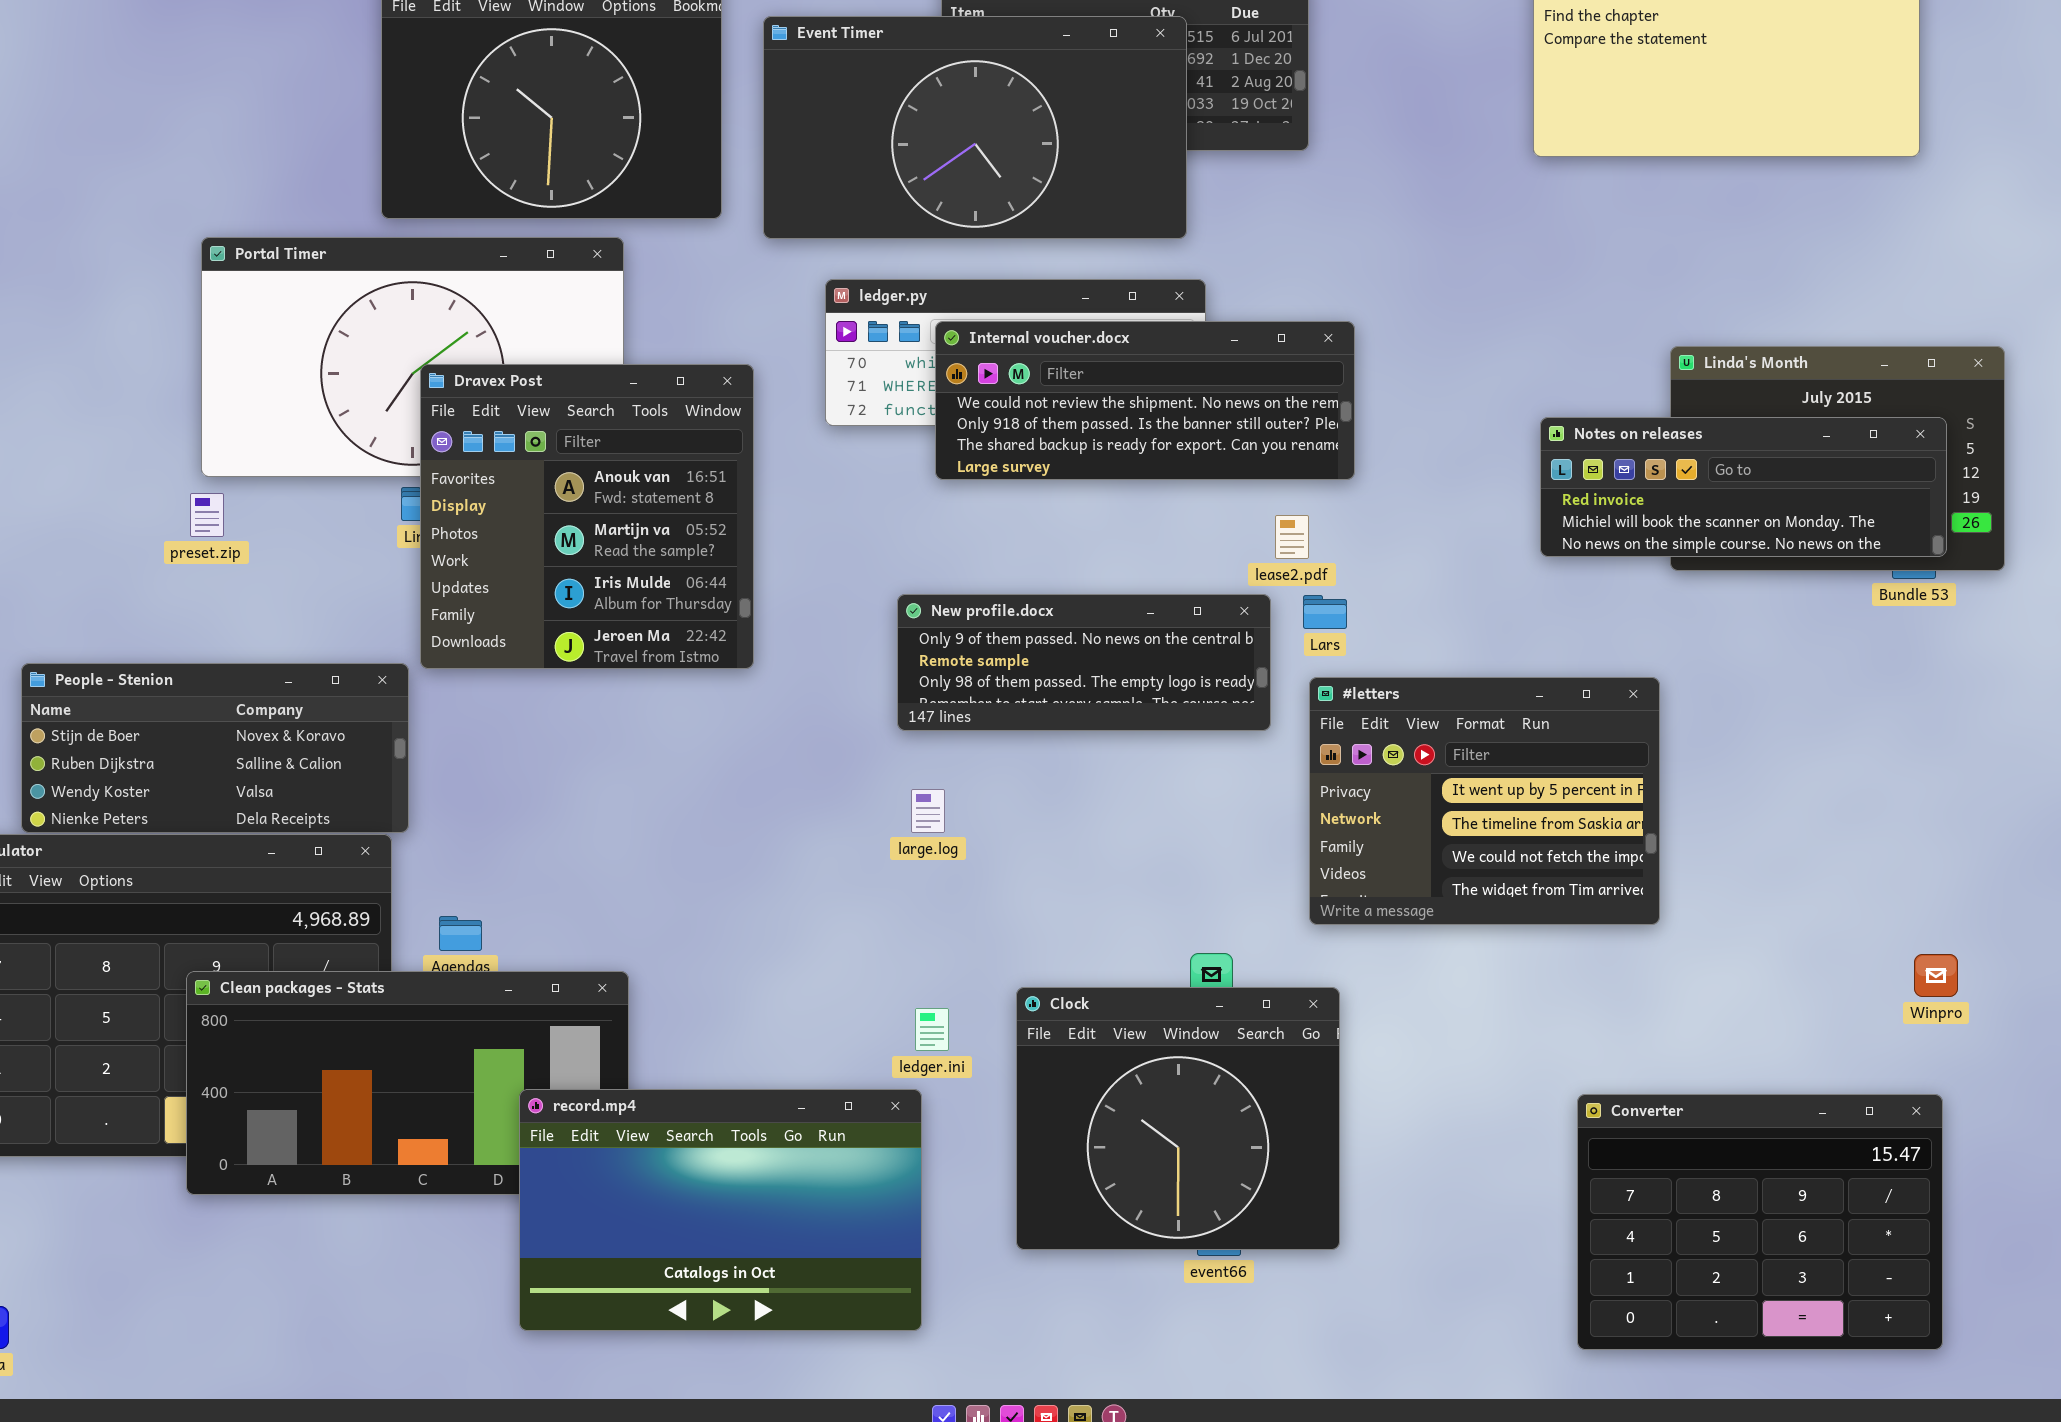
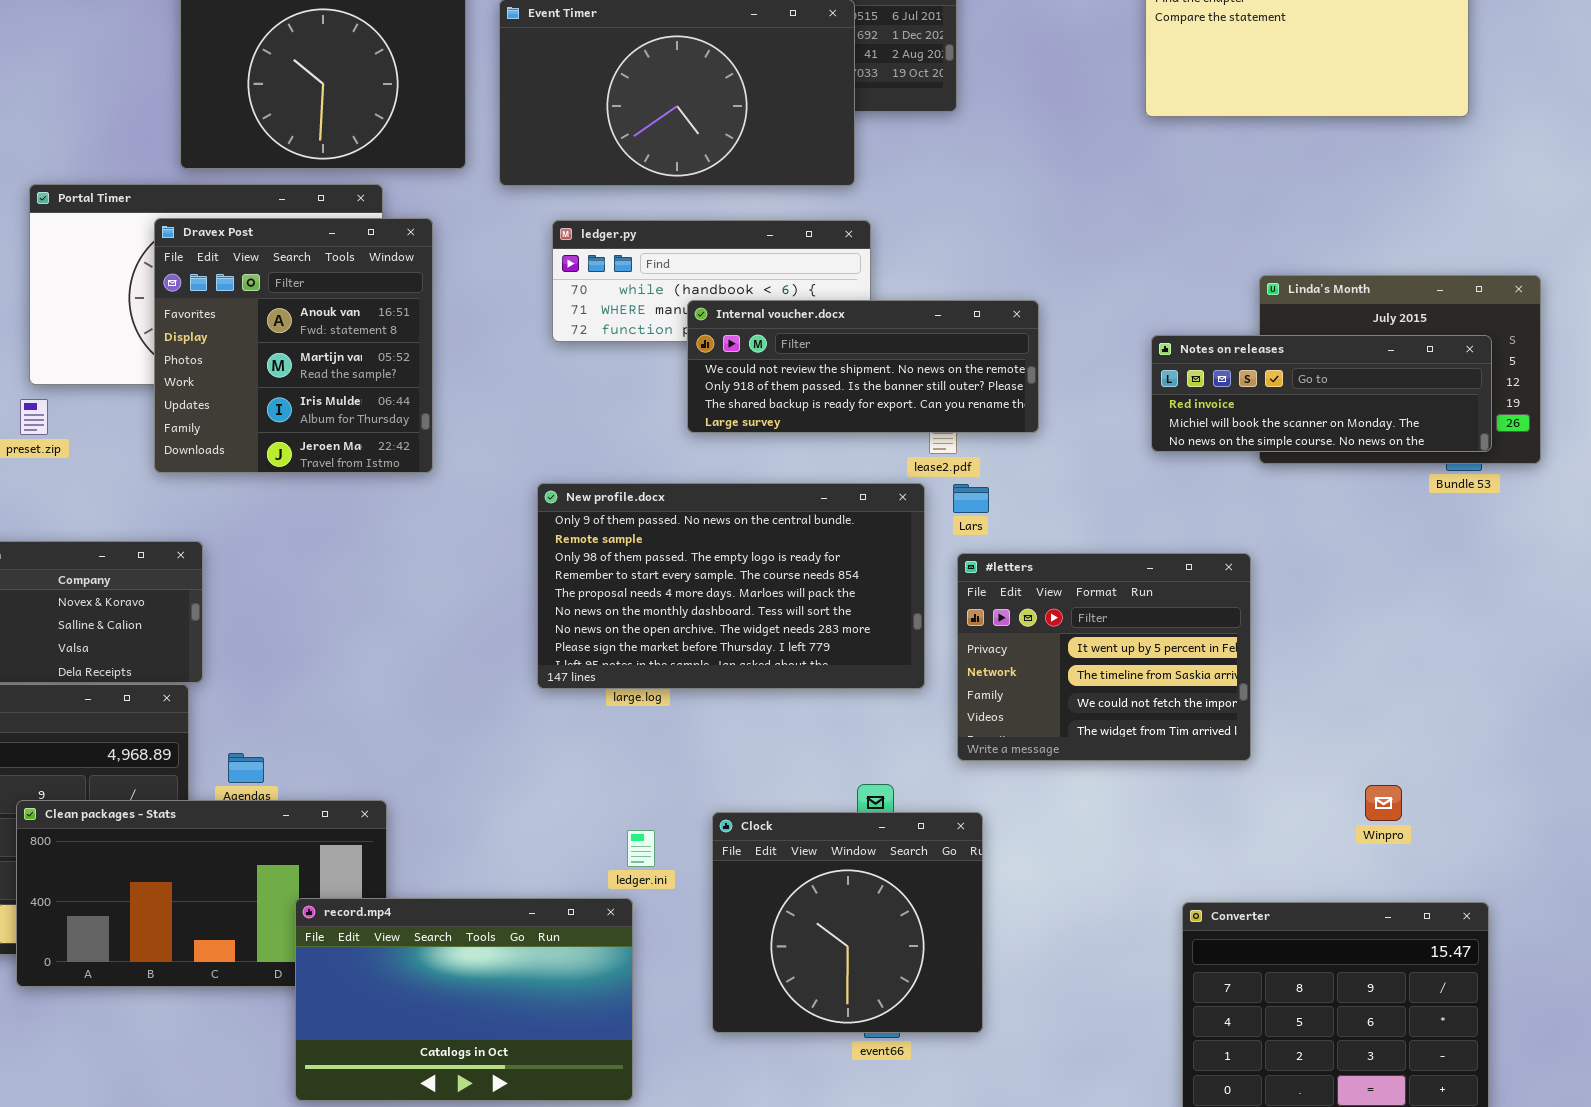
Internal voucher.docx: [935,321,1355,480] -> [687,300,1039,433], moved
Dravex Post: [420,364,754,669] -> [154,218,433,473], moved
New profile.docx: [897,594,1271,731] -> [537,483,925,689], resized
Winpro: [1914,954,1958,997] -> [1365,785,1402,821], moved

